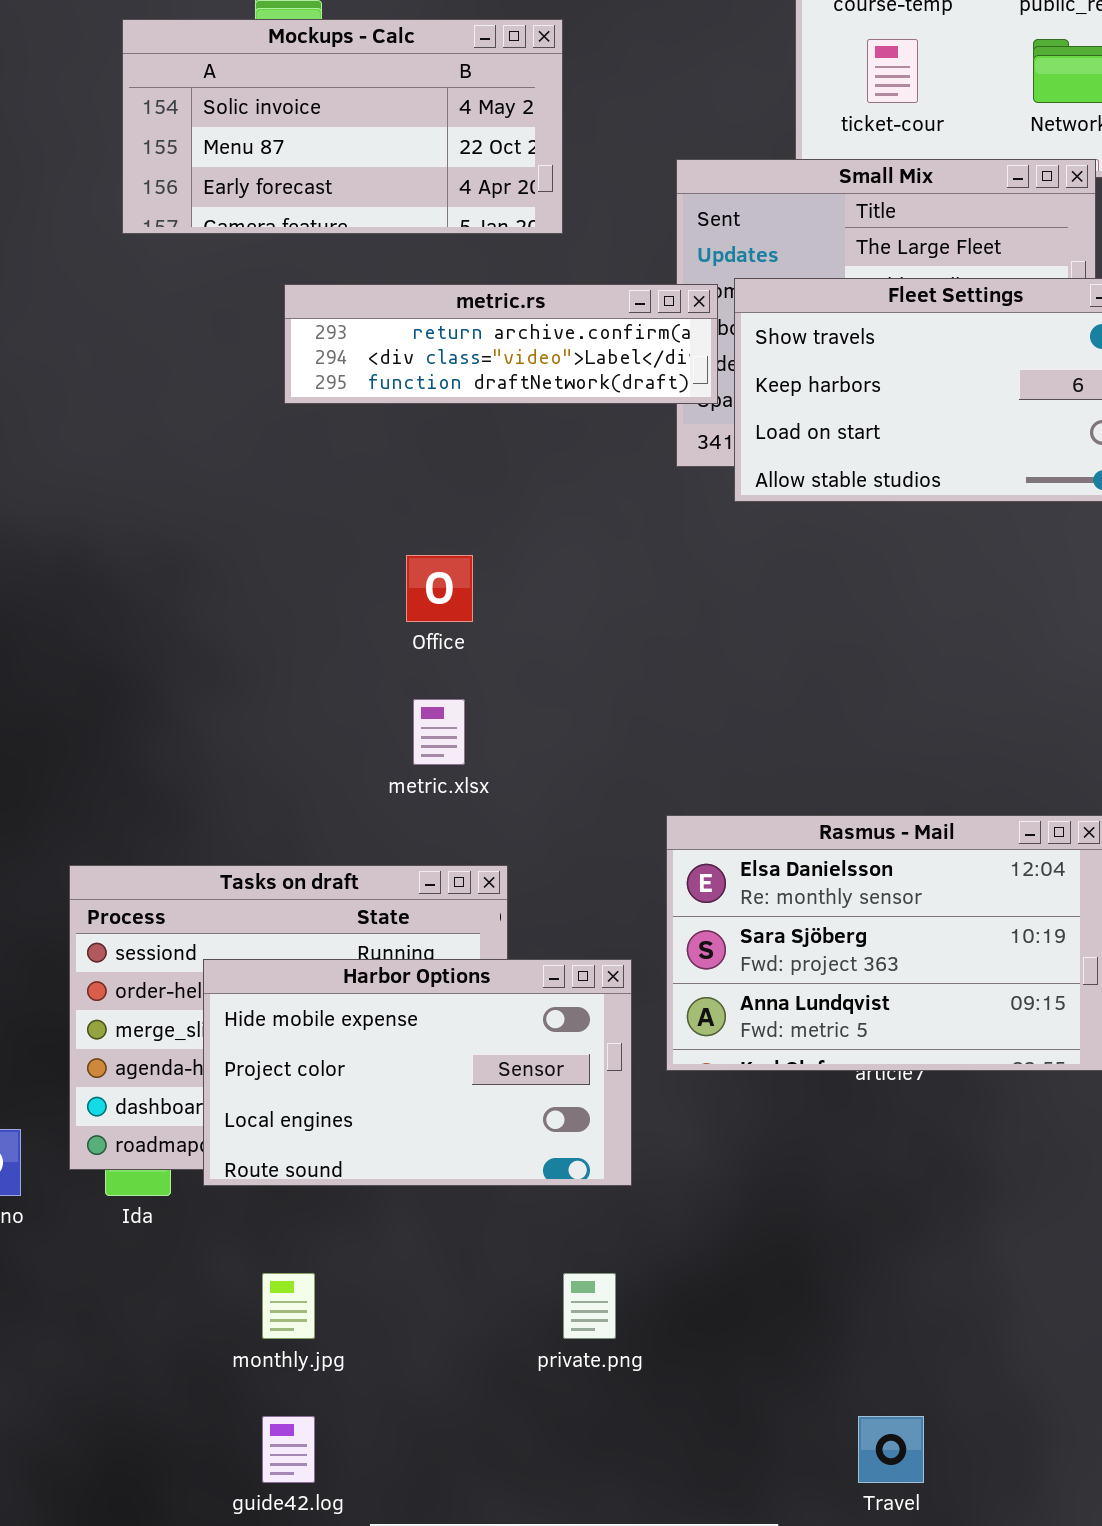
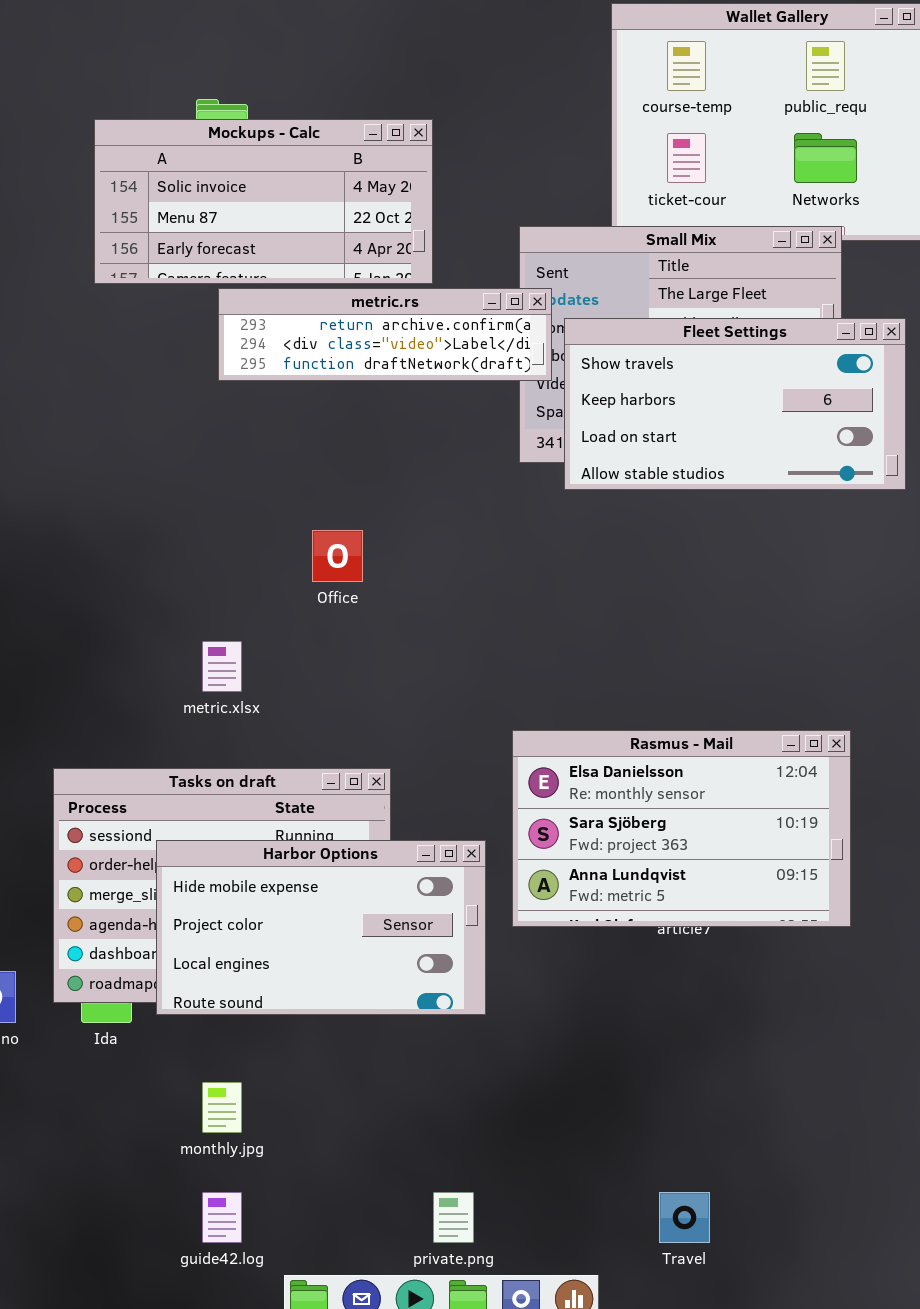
metric.rs: [284,284,718,404] -> [218,288,552,381], moved
metric.xlsx: [413,699,465,765] -> [202,641,242,692], moved
private.png: [563,1273,616,1339] -> [433,1192,474,1243], moved

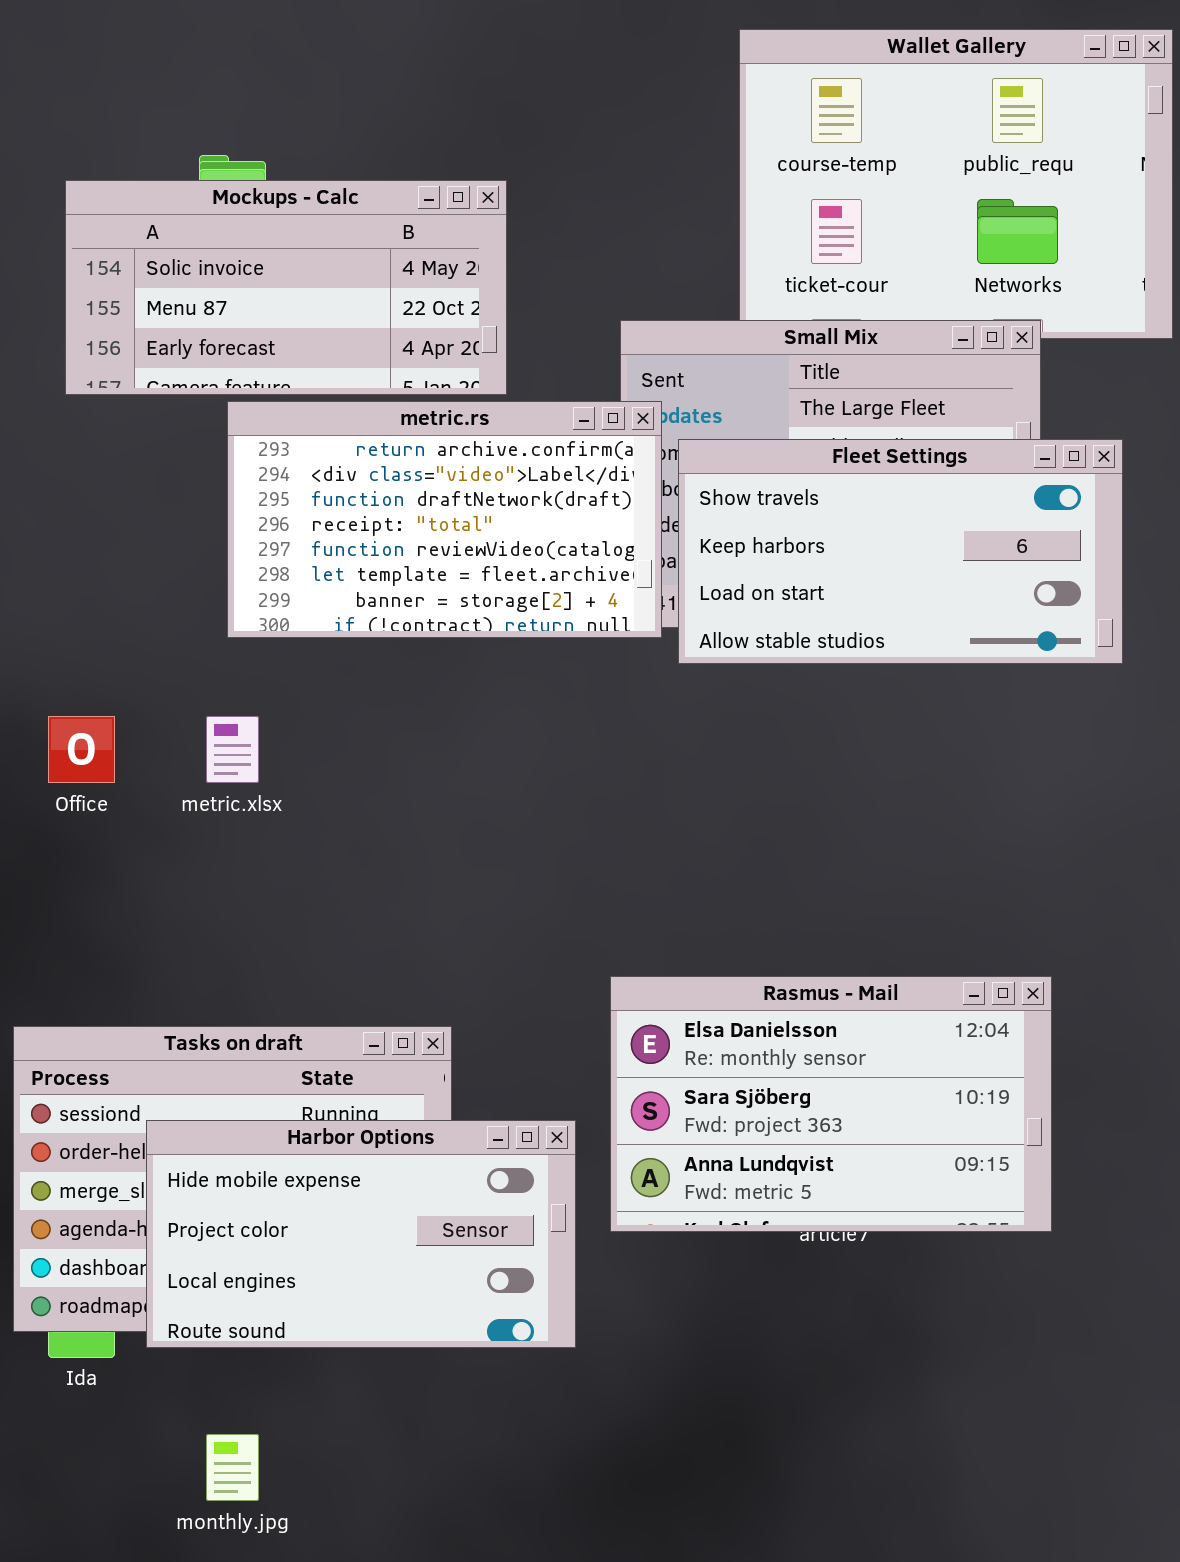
metric.rs: [218,288,552,381] -> [227,401,662,638], resized
Office: [312,530,363,582] -> [48,716,115,783], moved
metric.xlsx: [202,641,242,692] -> [206,716,259,783], moved

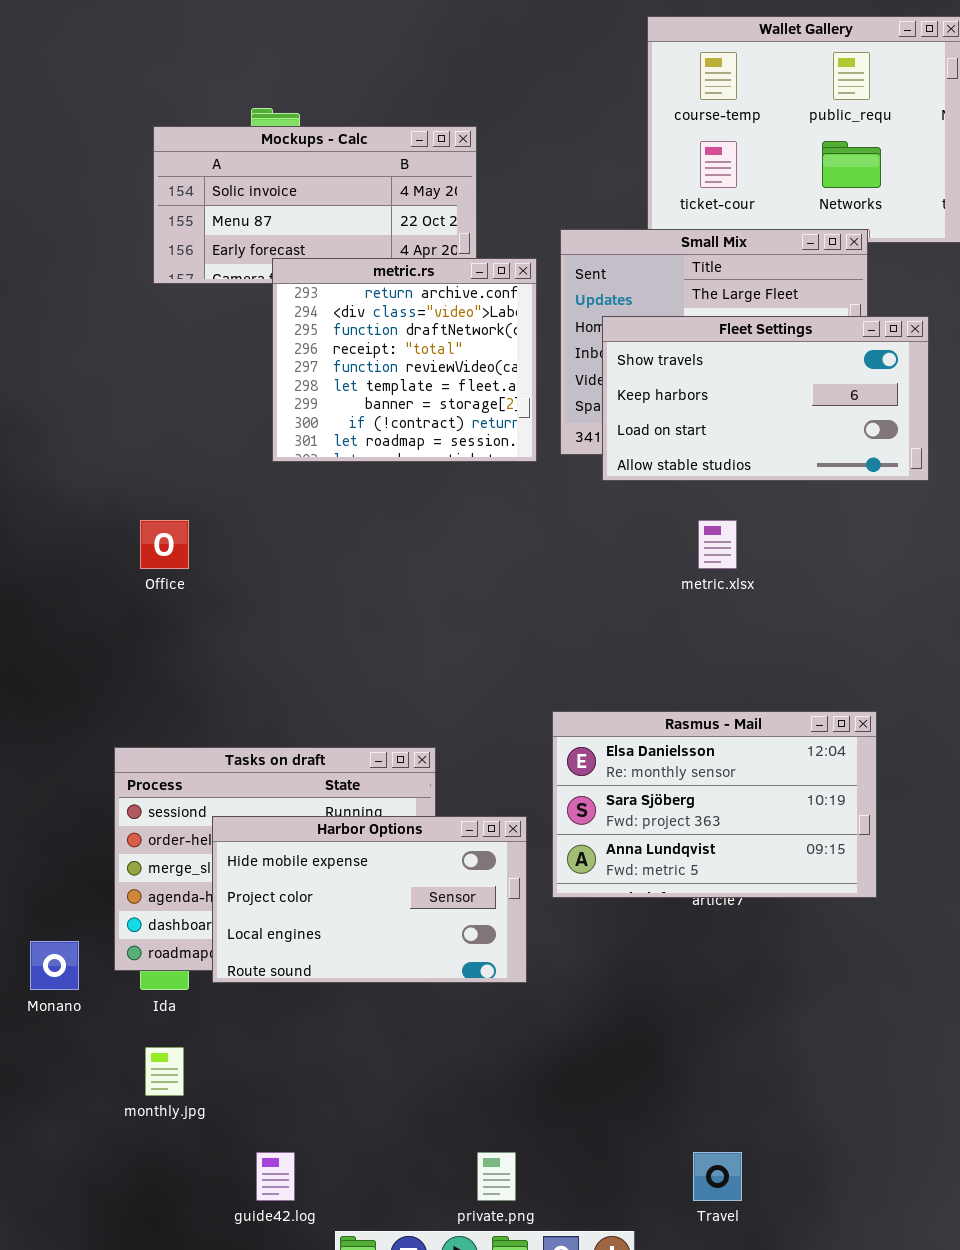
metric.rs: [227,401,662,638] -> [272,258,537,462], resized
metric.xlsx: [206,716,259,783] -> [698,520,737,569], moved
monthly.jpg: [206,1434,259,1501] -> [145,1047,184,1096], moved

